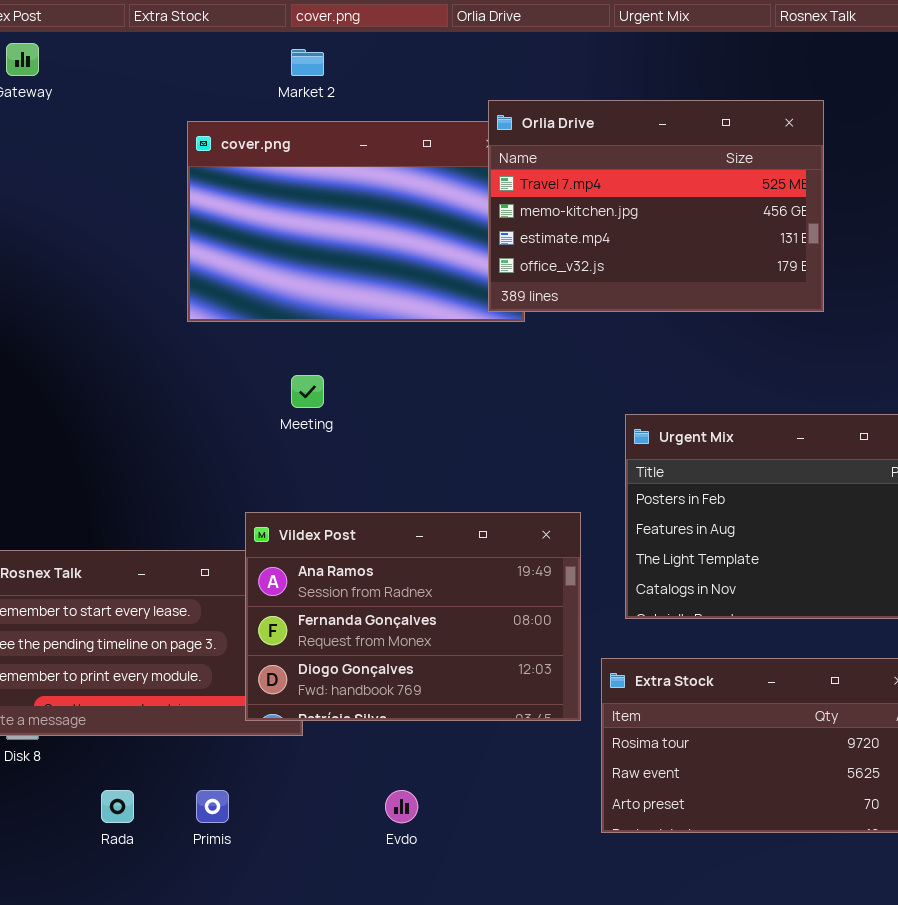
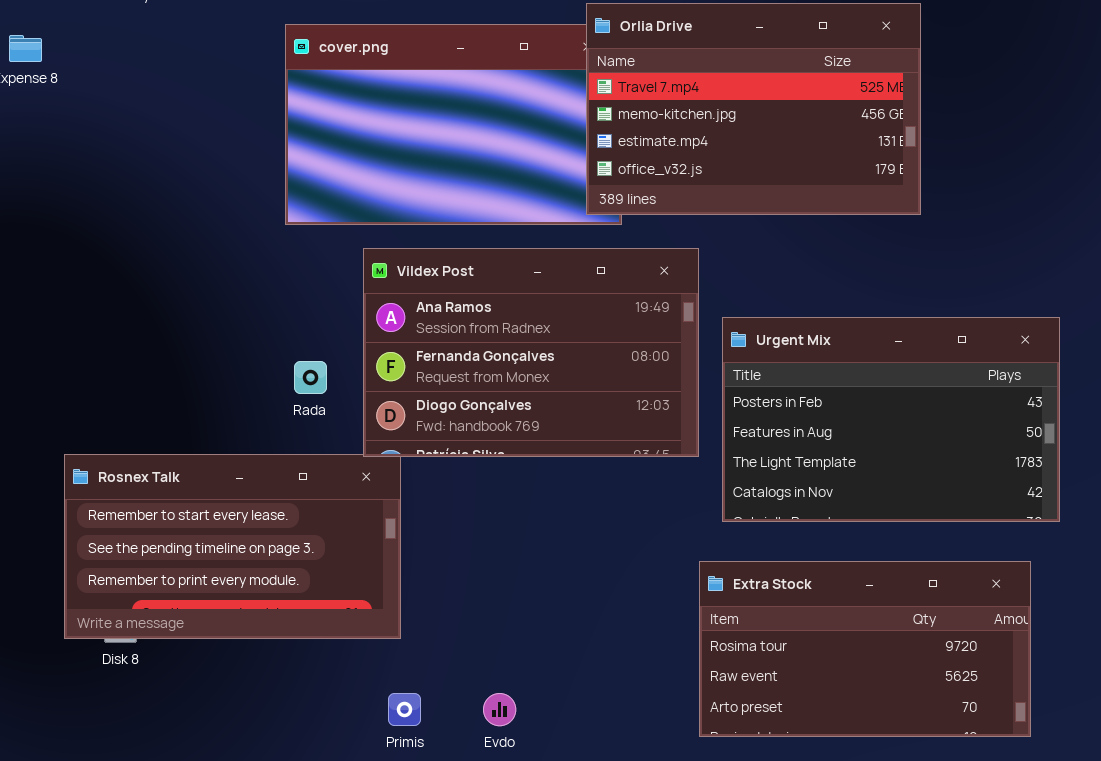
Vildex Post: [245,512,581,721] -> [363,248,699,457], moved
Rada: [101,790,134,823] -> [294,361,327,394], moved
Primis: [196,790,229,823] -> [388,693,421,726], moved

